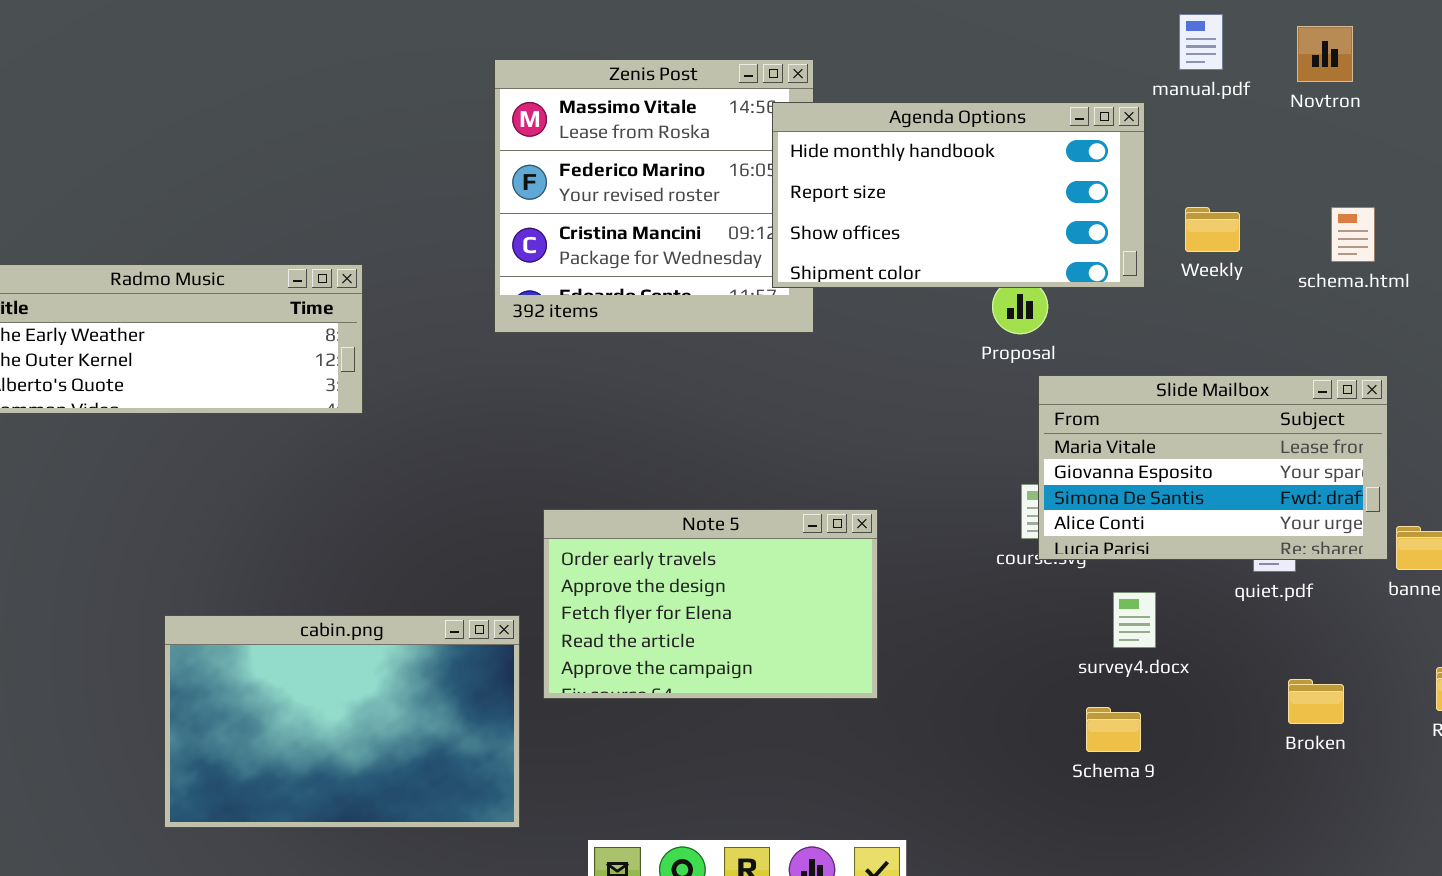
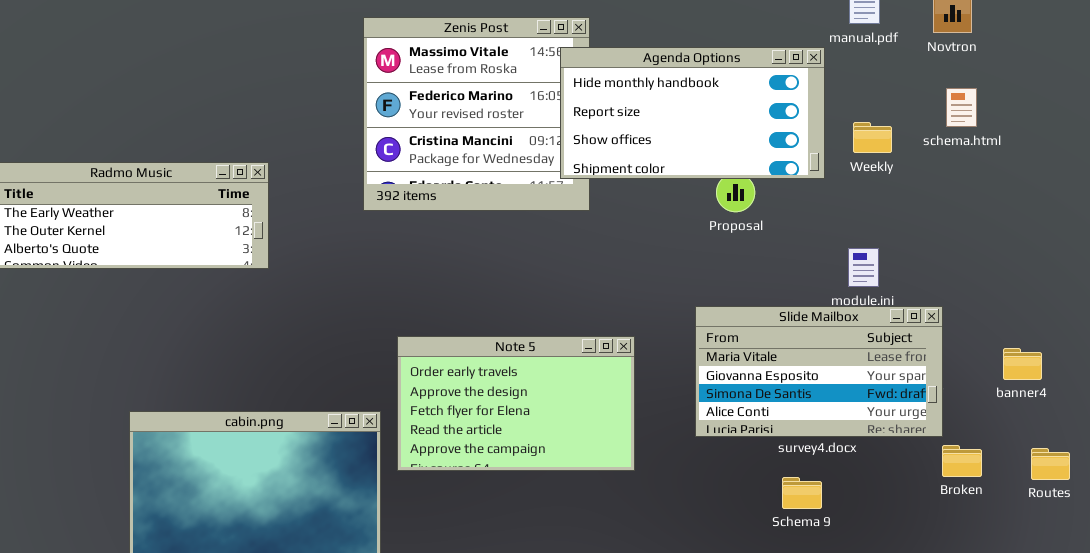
schema.html: [1331,207,1375,262] -> [946,88,977,127], moved
Slide Mailbox: [1038,375,1388,560] -> [695,306,943,437], moved
Broken: [1288,679,1344,724] -> [942,445,982,477], moved

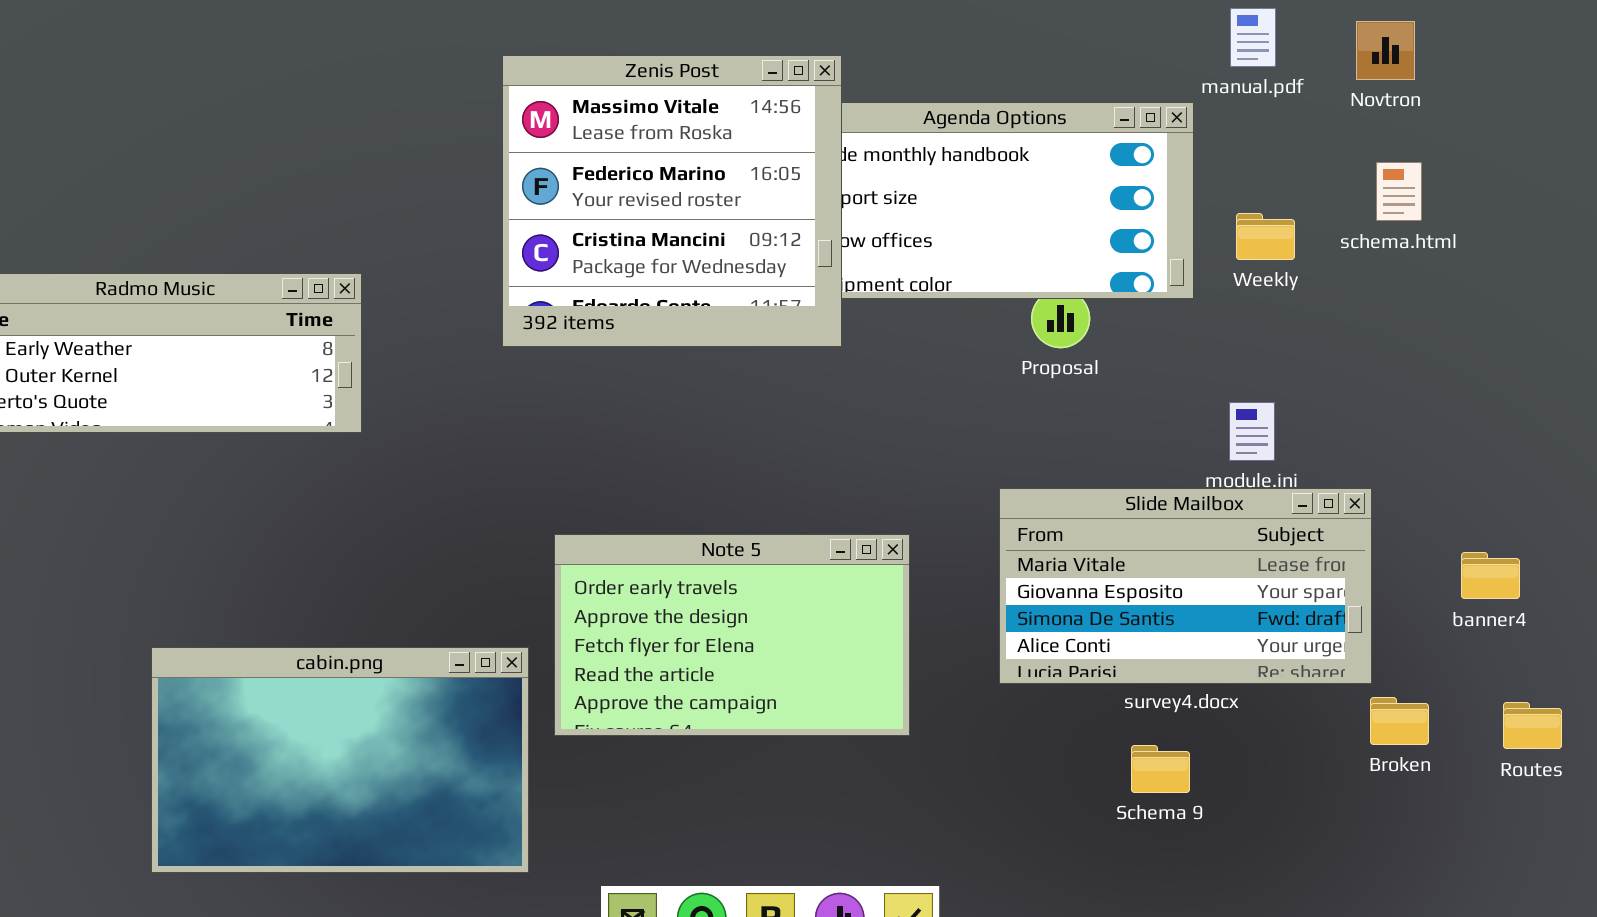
Zenis Post: [363,17,590,211] -> [502,55,842,347], raised

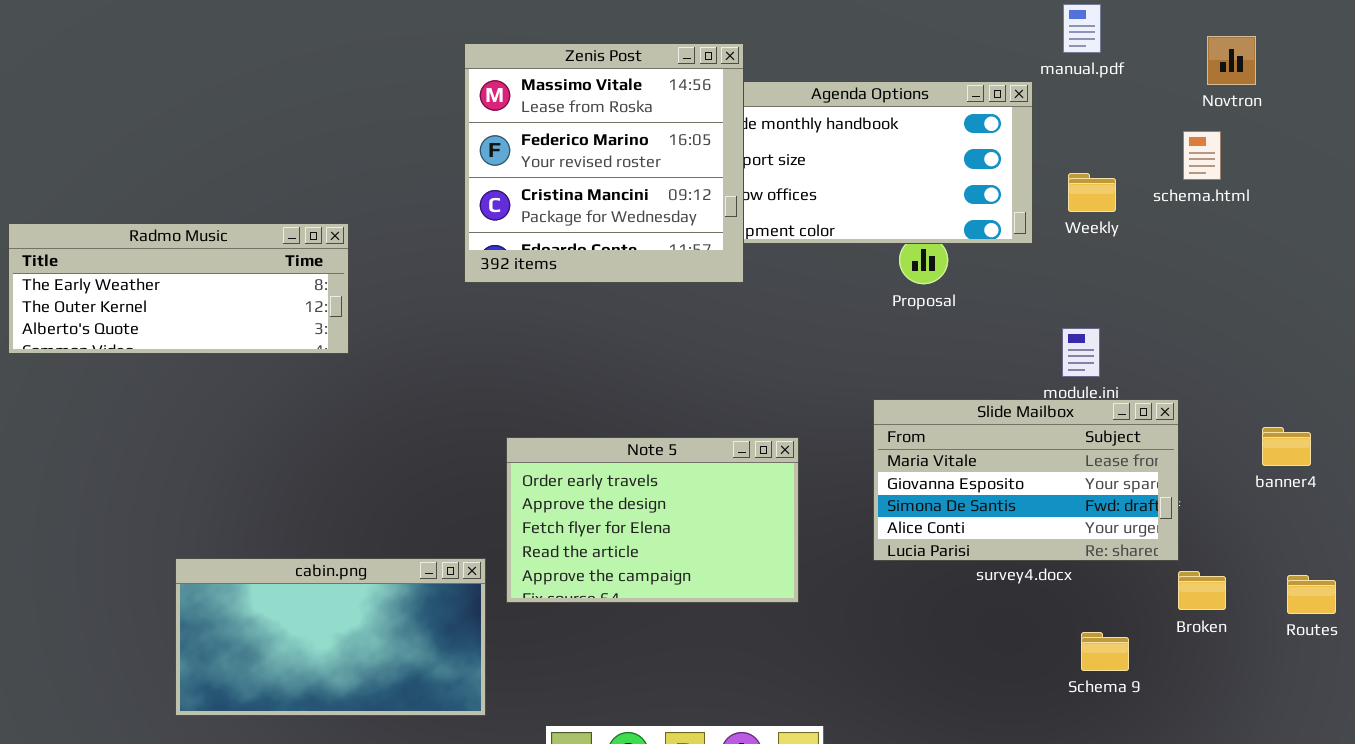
Novtron: [1356,21,1415,80] -> [1207,36,1256,85], moved
banner4: [1461,552,1520,599] -> [1262,427,1311,466], moved
cabin.png: [151,647,529,873] -> [175,558,486,716], resized
Schema 9: [1131,745,1190,793] -> [1081,632,1129,671], moved

